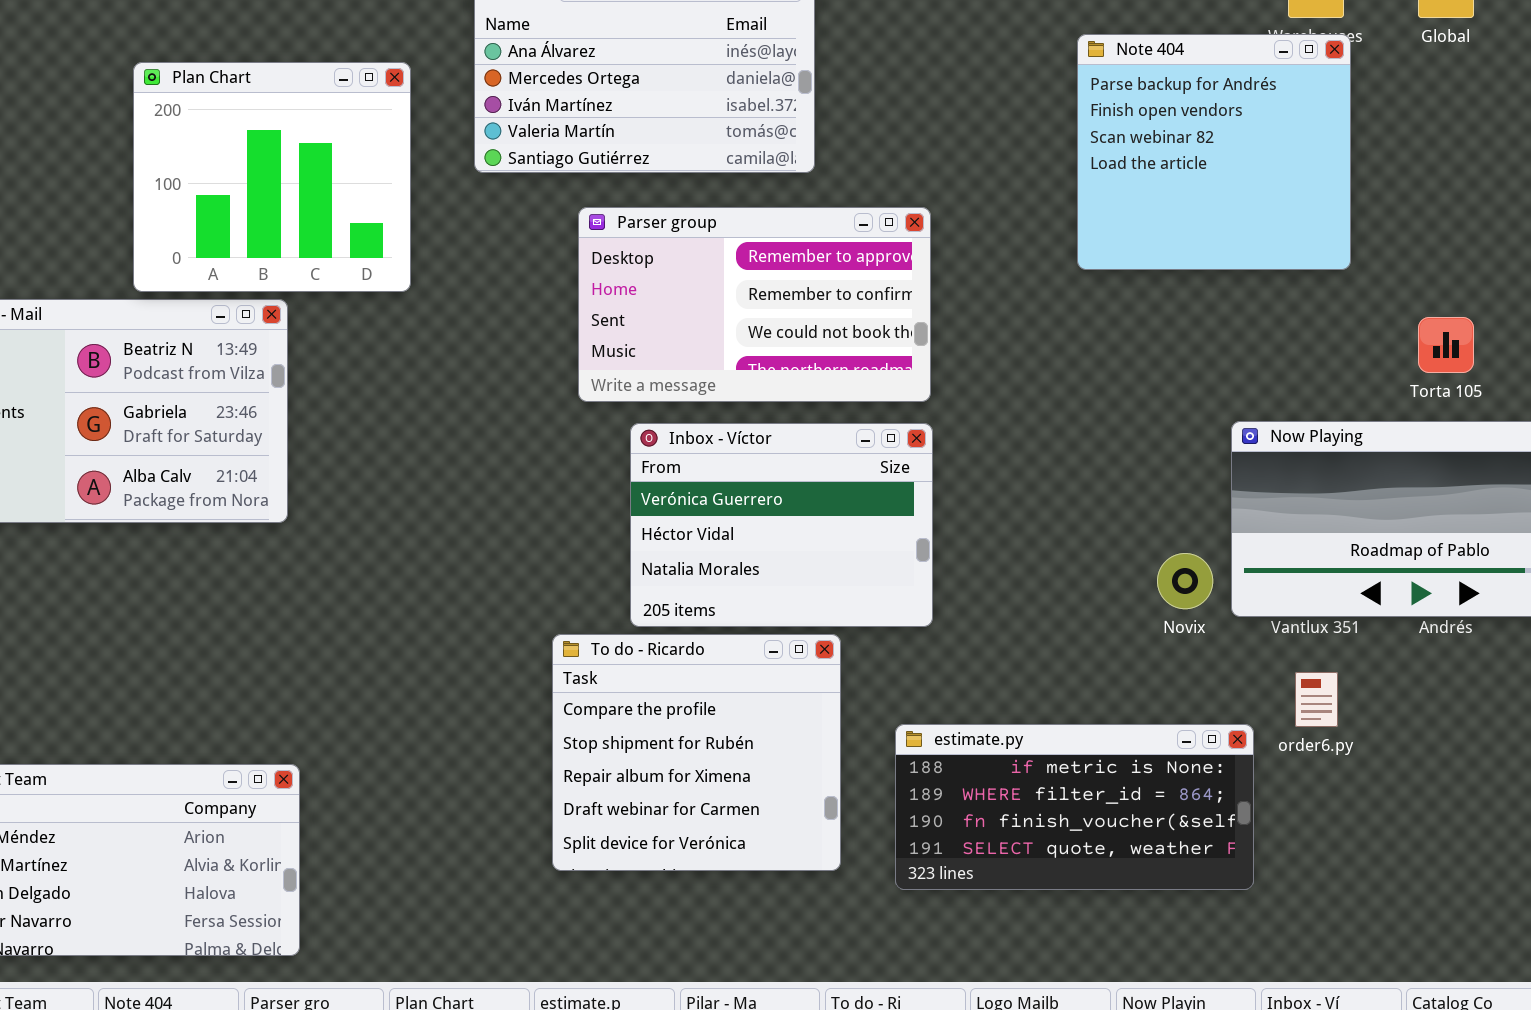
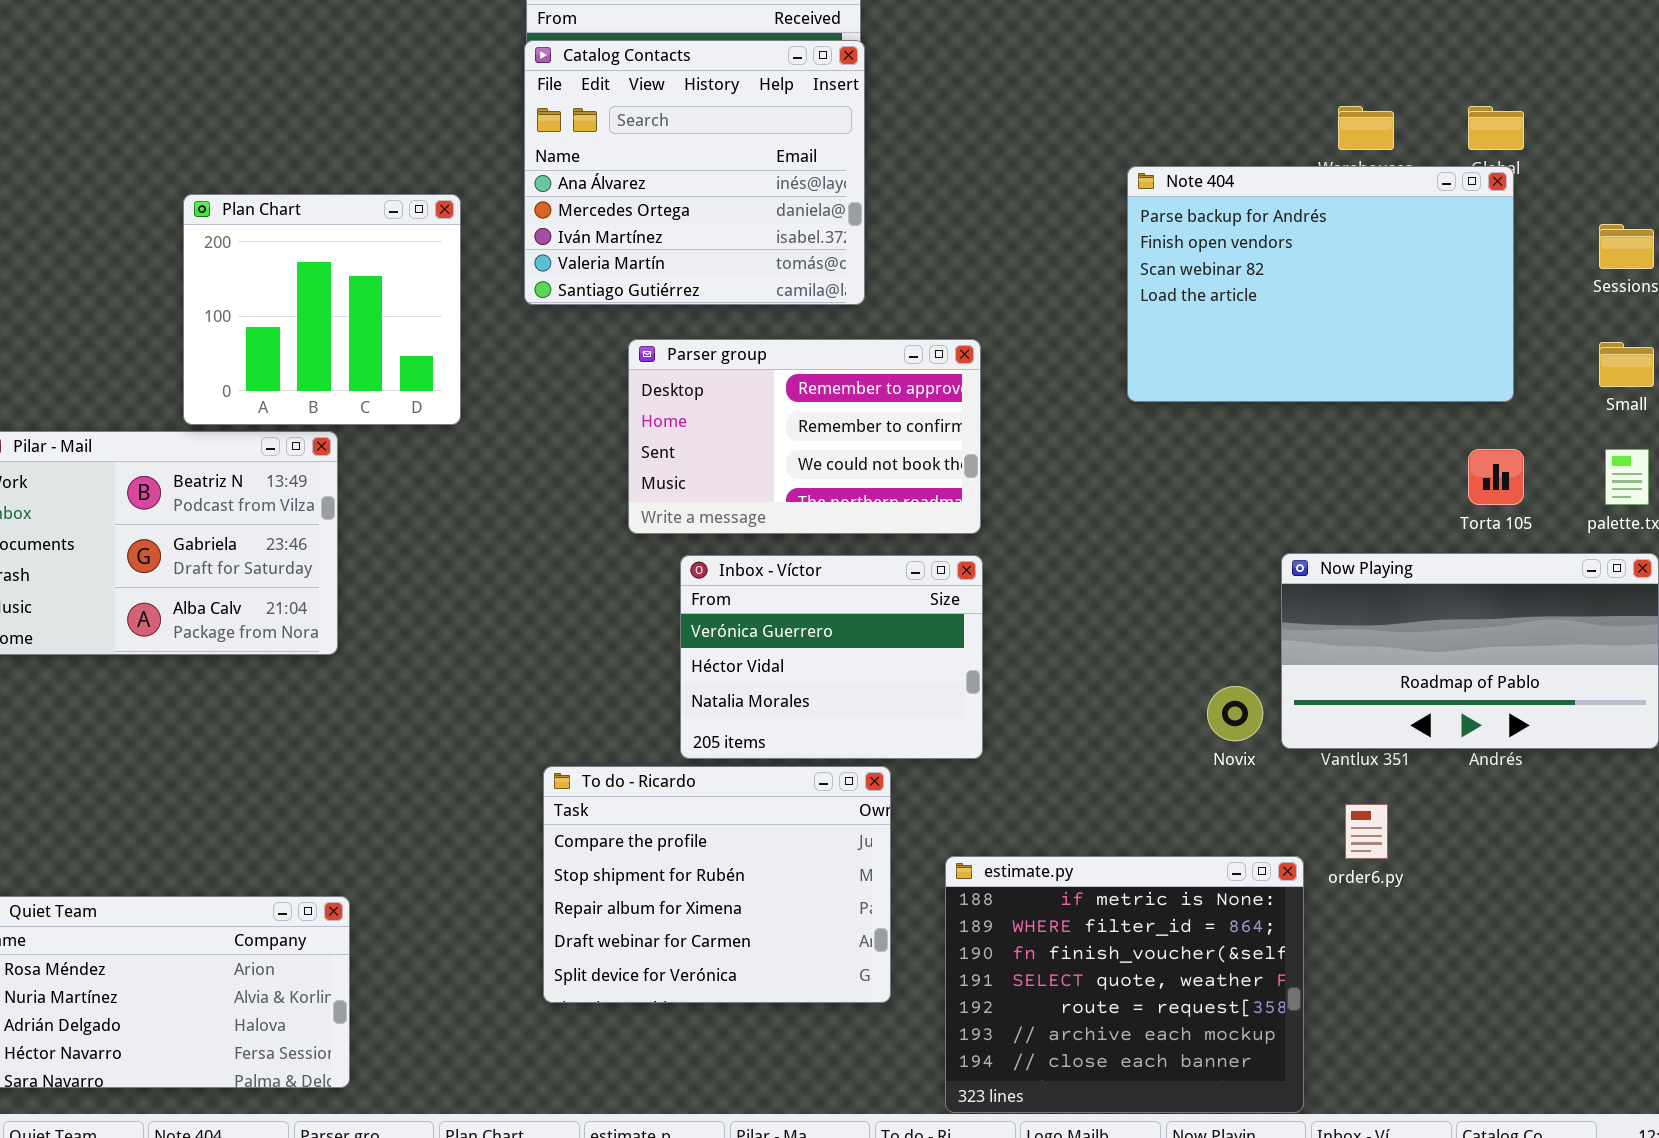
Note 404: [1077,34,1351,270] -> [1127,166,1514,402], resized
To do - Ricardo: [552,634,841,871] -> [543,766,891,1003], resized
estimate.py: [895,724,1254,890] -> [945,856,1304,1113], resized

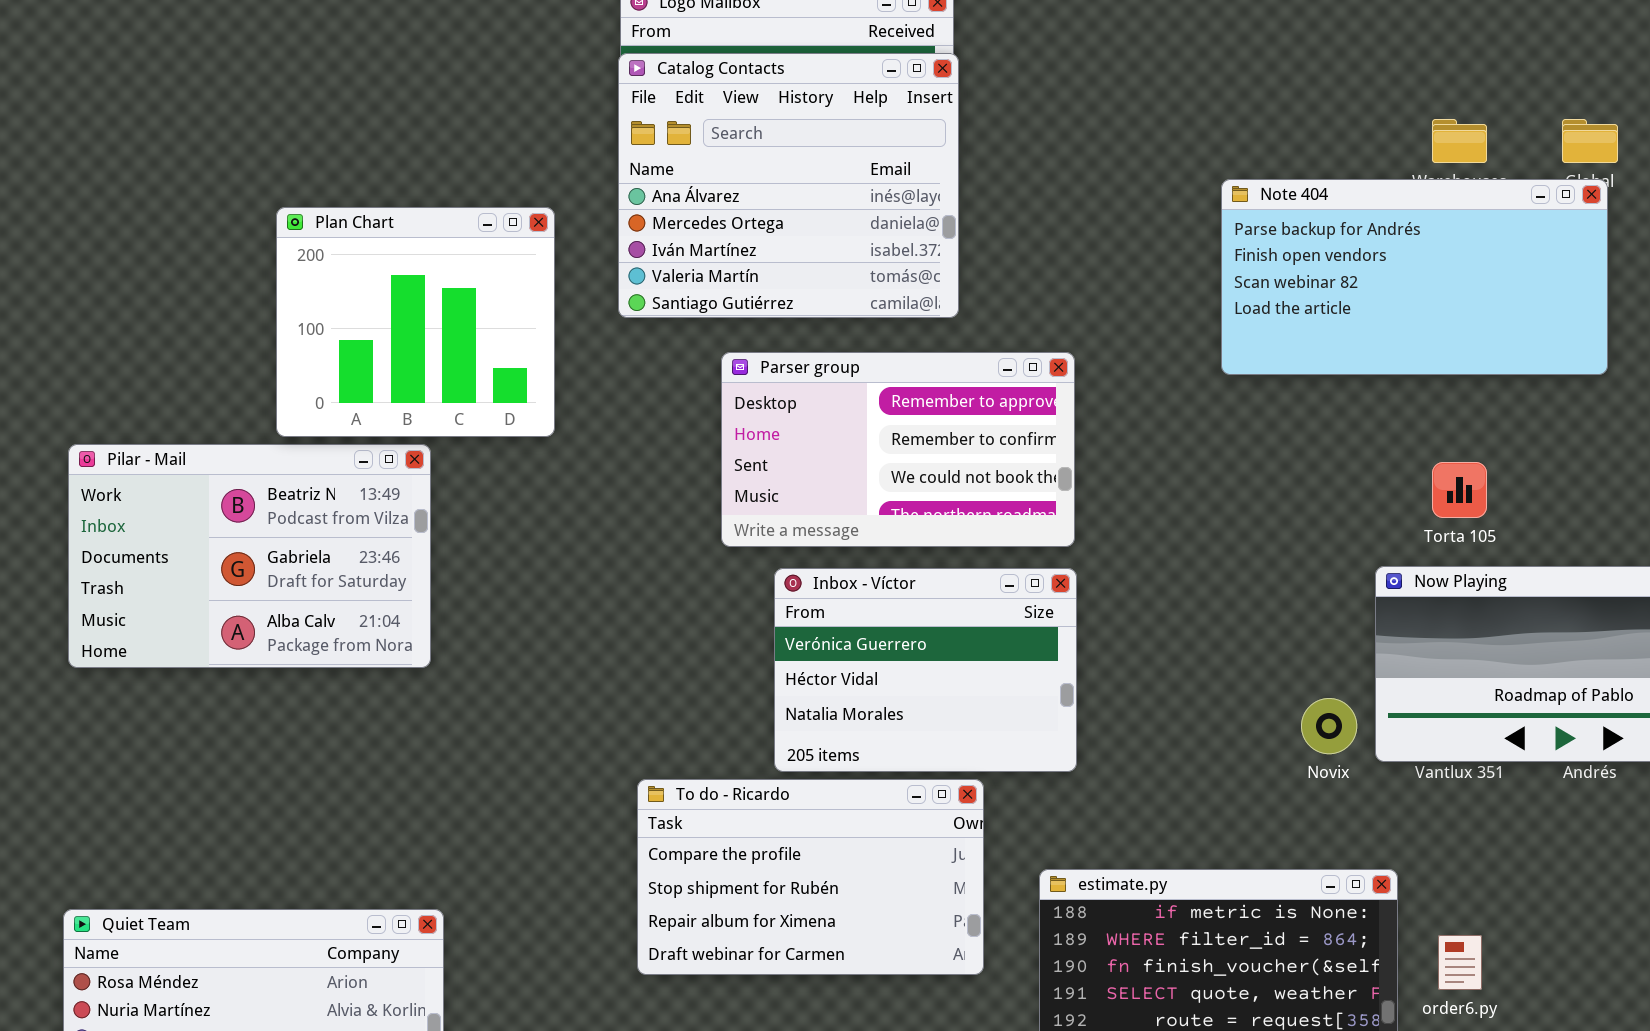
Note 404: [1127,166,1514,402] -> [1221,179,1608,375], resized
Torta 105: [1468,449,1524,505] -> [1432,462,1487,518], moved
To do - Ricardo: [543,766,891,1003] -> [637,779,984,975], resized
order6.py: [1345,804,1388,859] -> [1438,935,1482,990], moved

